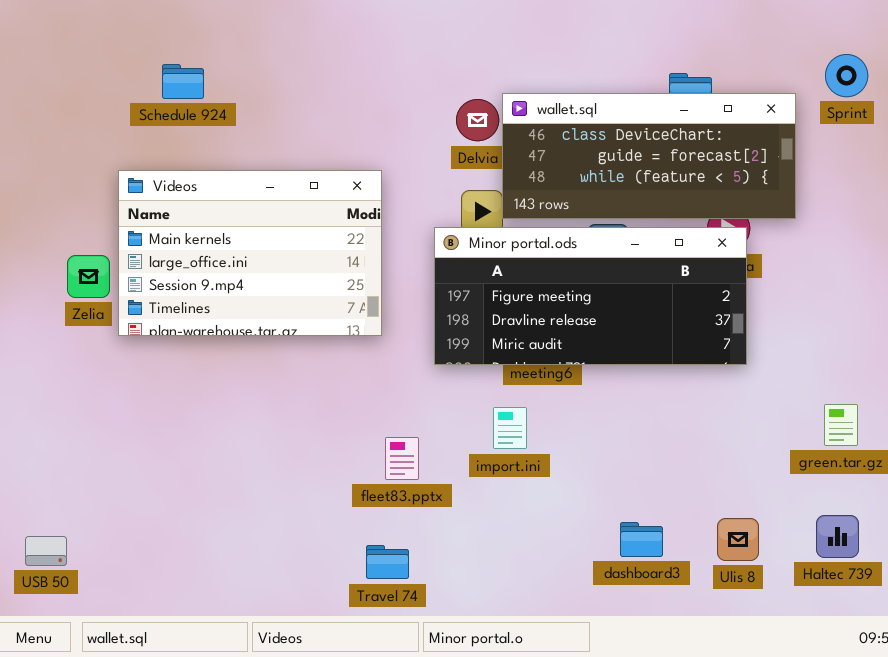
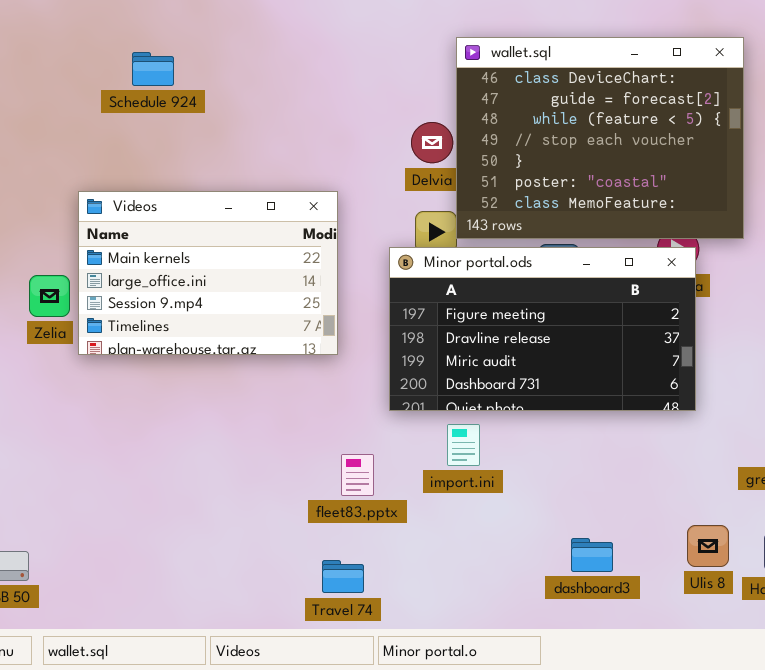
Schedule 924: [162,64,204,99] -> [132,52,174,86], moved
wallet.sql: [502,93,796,219] -> [456,37,744,239], resized
Minor portal.ods: [434,227,747,365] -> [389,247,696,411], resized
Ulis 8: [717,518,759,561] -> [687,525,729,567], moved

